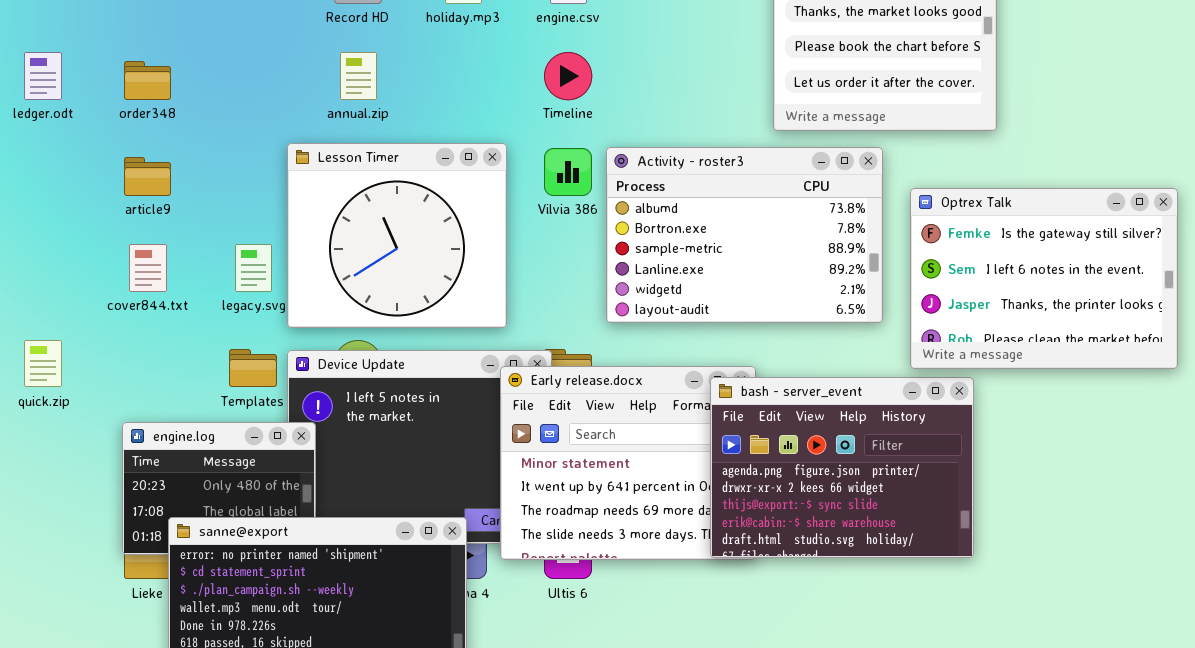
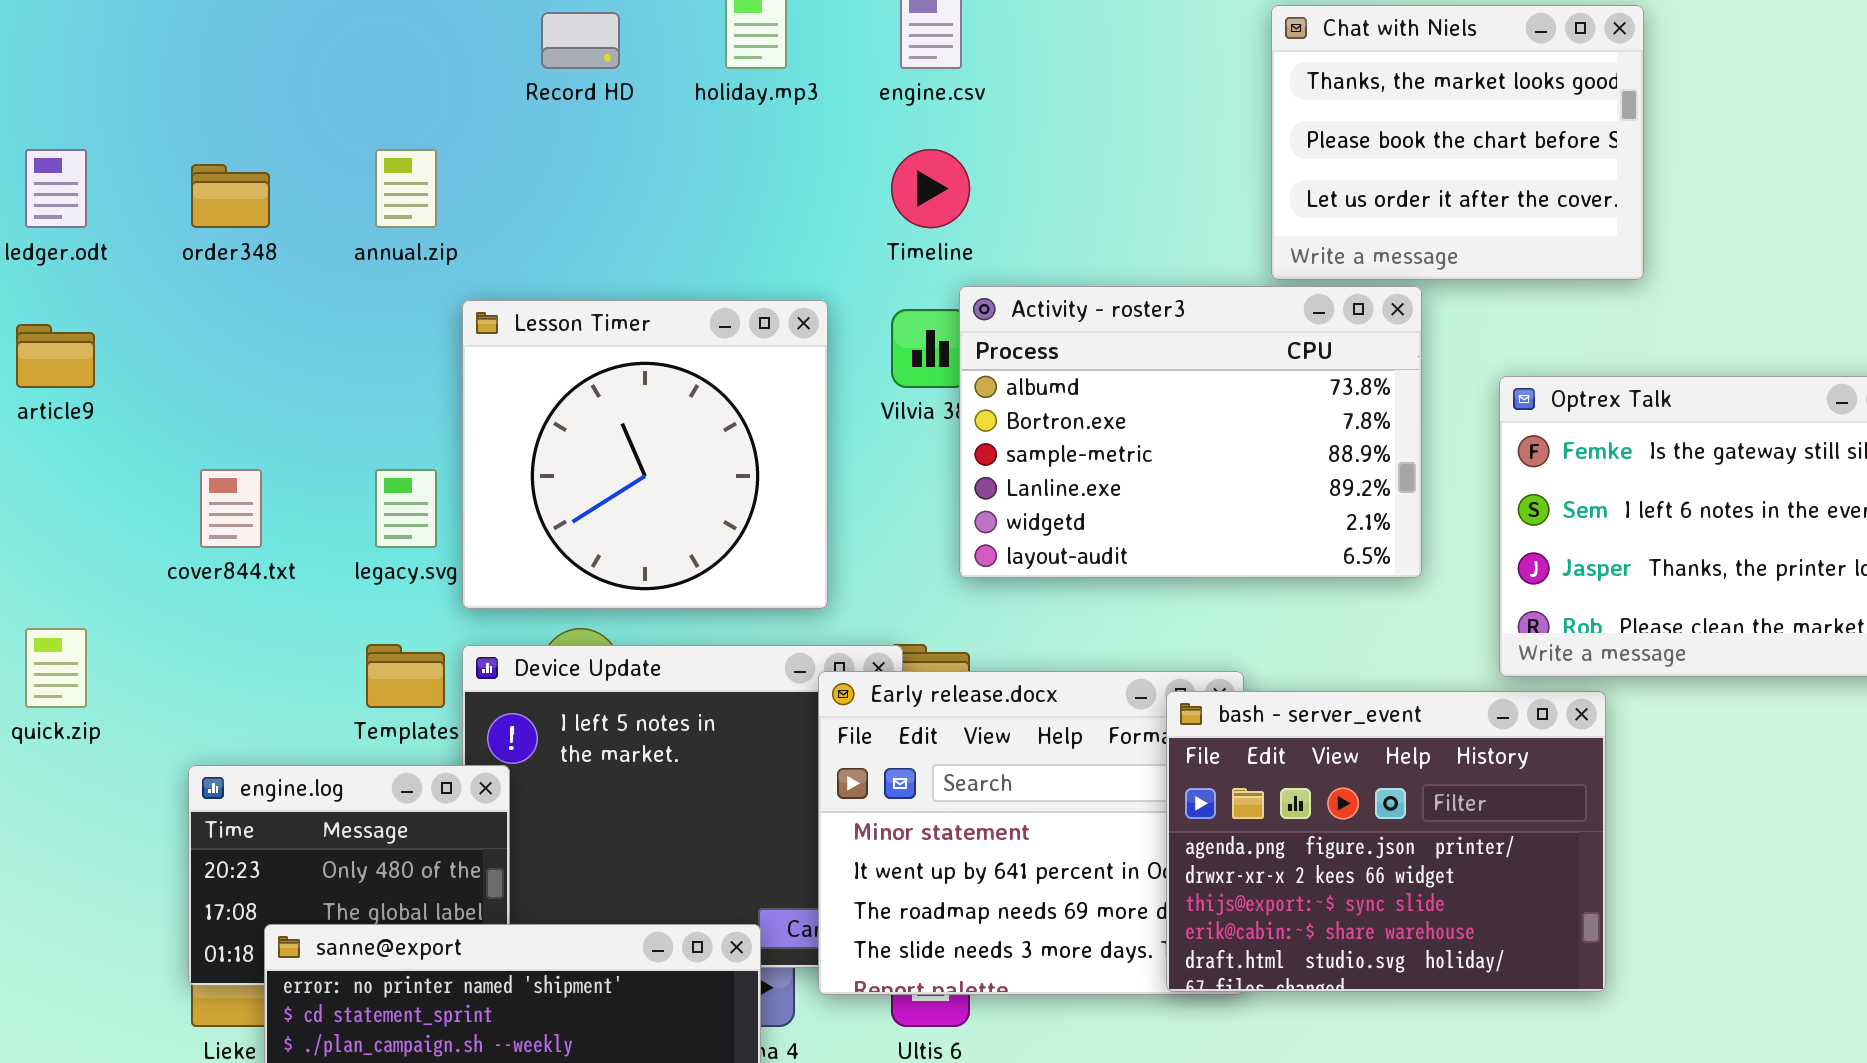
annual.zip: [340,52,377,100] -> [375,149,437,228], moved
Activity - roster3: [606,147,883,323] -> [959,286,1422,578], moved
article9: [124,157,171,196] -> [16,324,95,388], moved

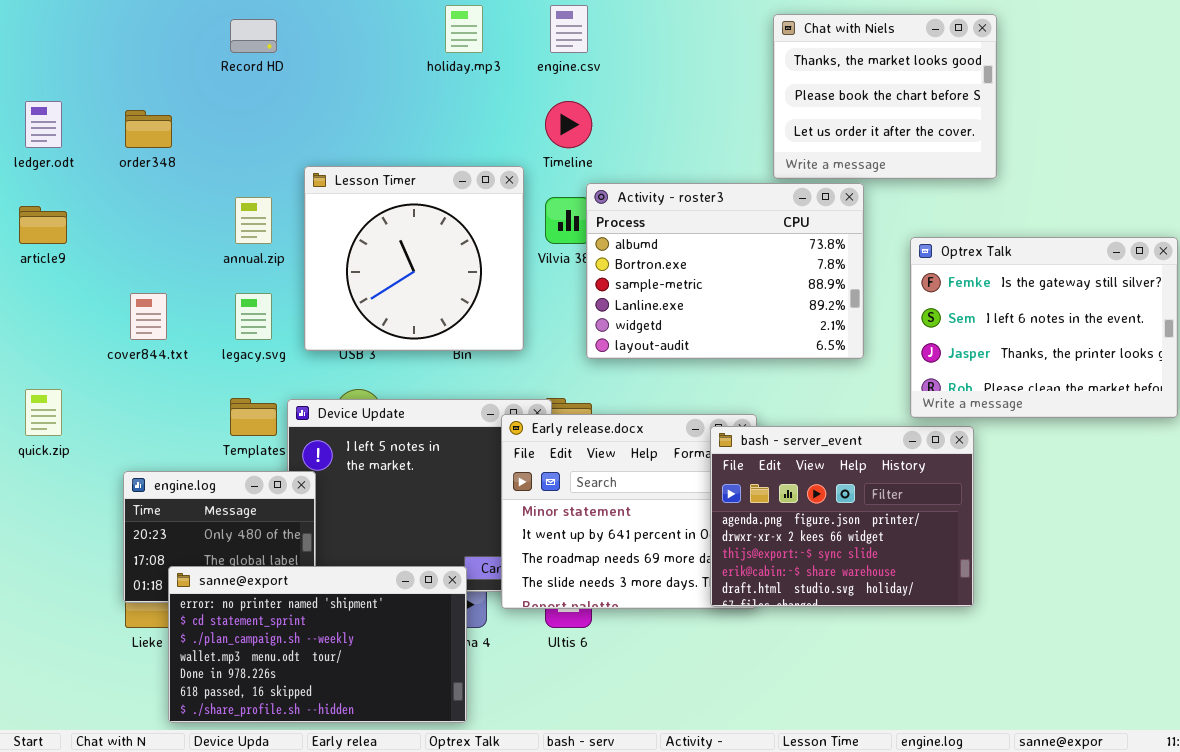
Record HD: [541,12,620,69] -> [230,19,277,53], moved
annual.zip: [375,149,437,228] -> [235,197,272,244], moved
Lesson Timer: [462,300,828,609] -> [304,166,524,351], moved

